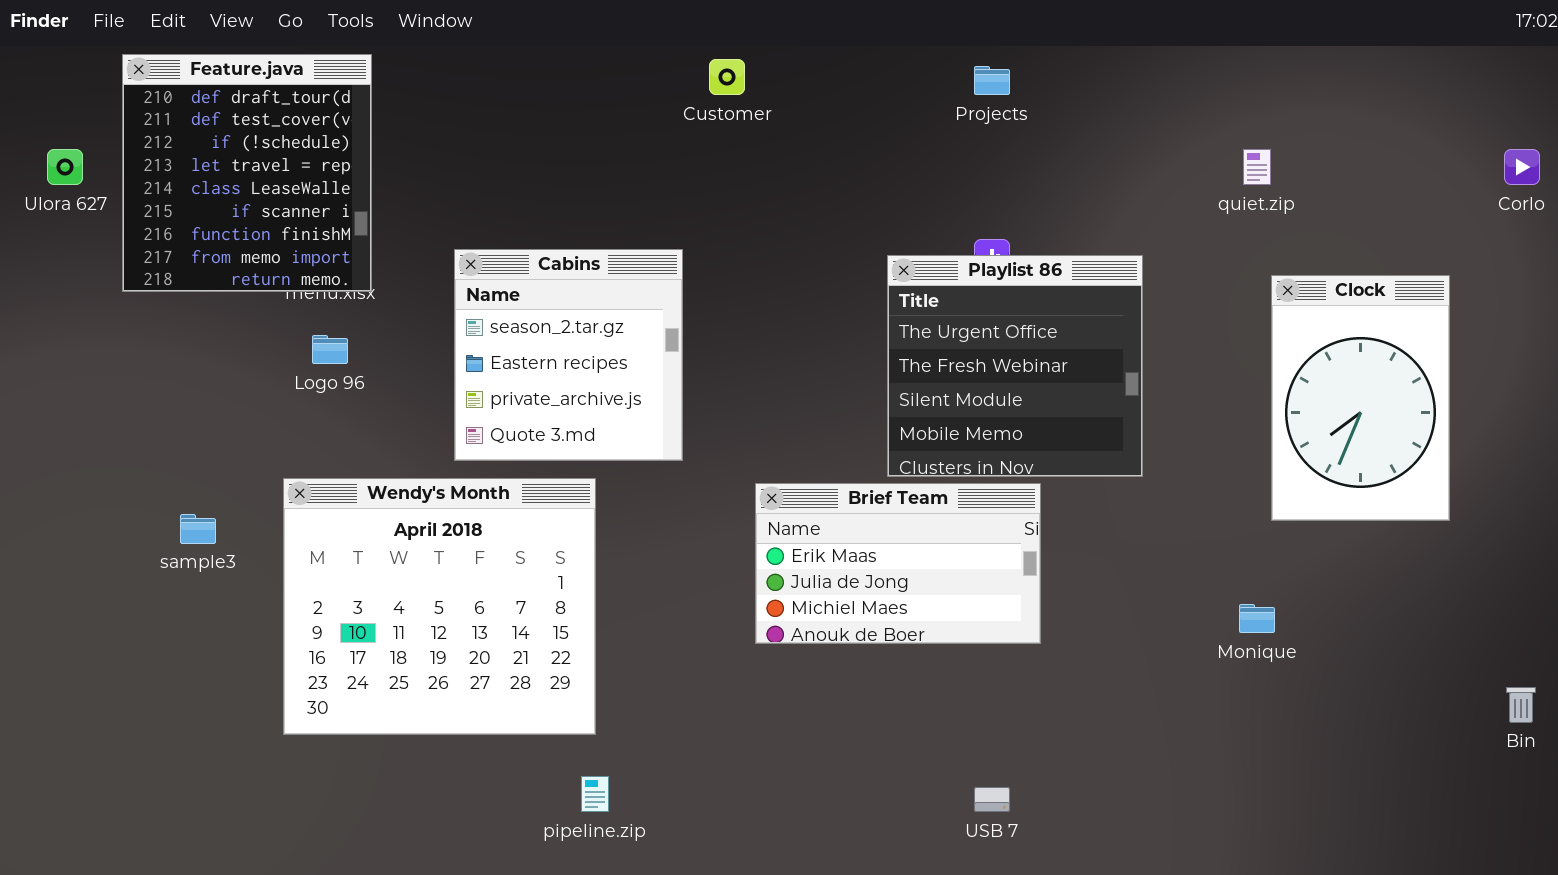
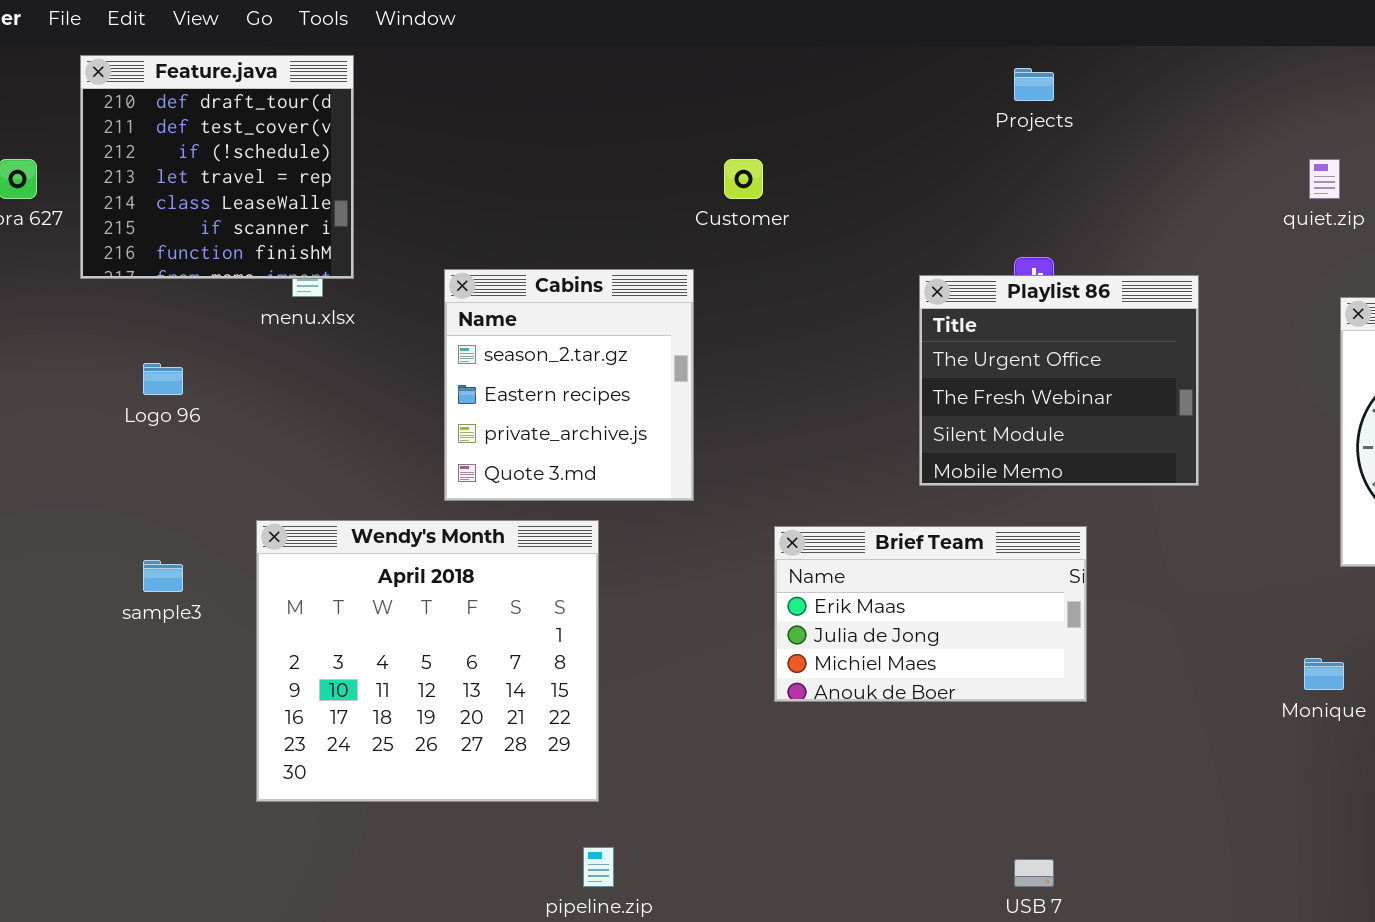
Feature.java: [122,54,372,292] -> [80,55,354,279], resized
Customer: [709,59,745,95] -> [724,159,763,199], moved
Playlist 86: [887,255,1143,477] -> [919,275,1199,486], resized
Logo 96: [312,335,348,364] -> [143,363,183,395], moved

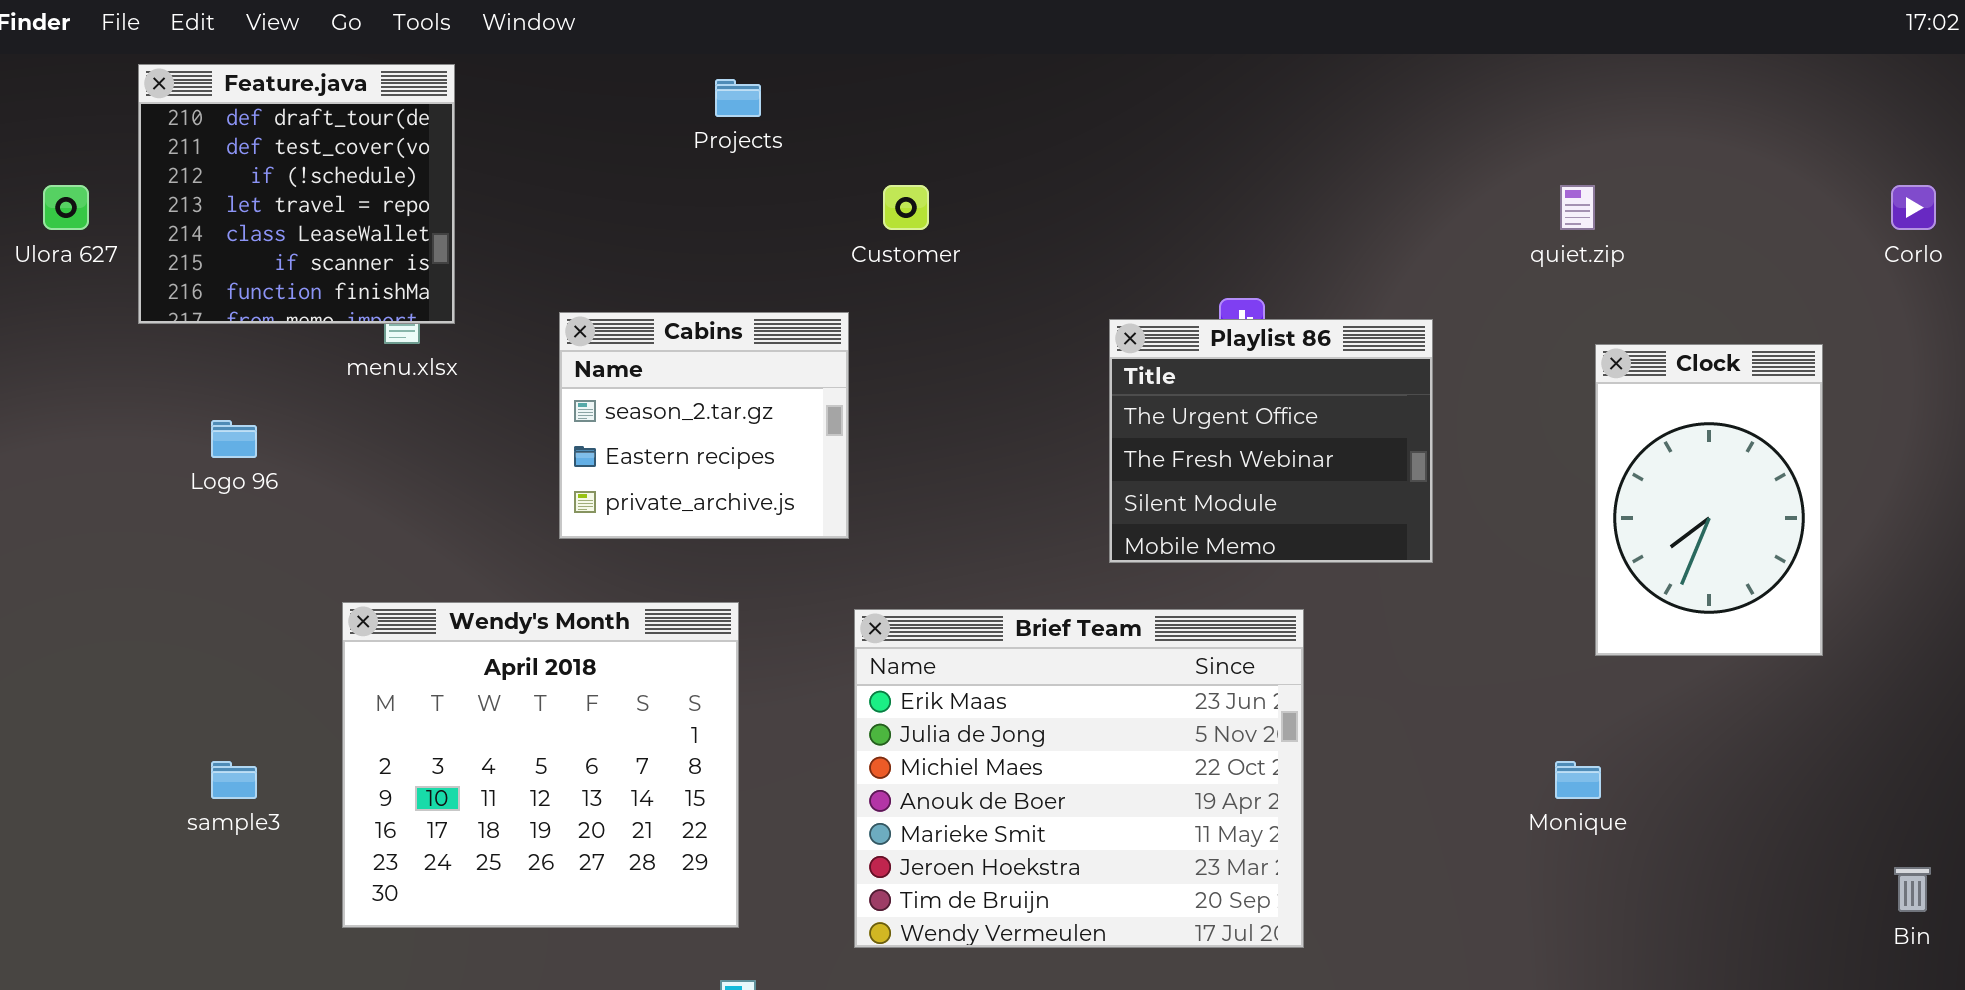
Projects: [1014,68,1054,101] -> [715,79,761,117], moved
Cabins: [444,269,694,501] -> [559,312,849,539], resized
Brief Team: [774,526,1087,702] -> [854,609,1304,948], resized
sample3: [143,560,183,592] -> [211,761,257,799], moved

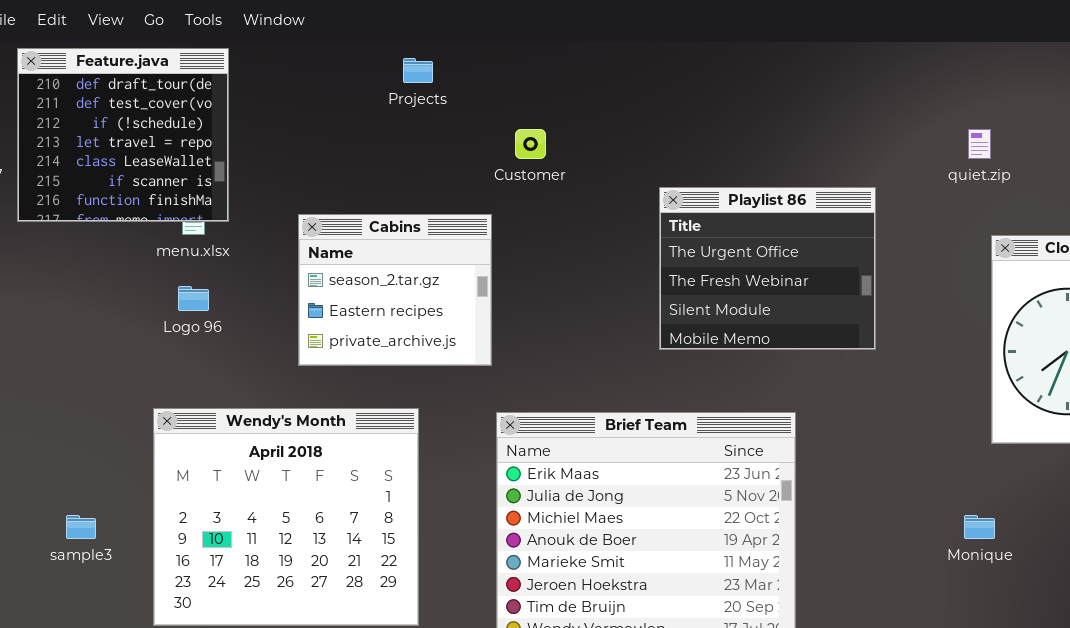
Playlist 86: [1109,319,1433,563] -> [659,187,876,350], moved
Logo 96: [211,420,257,458] -> [178,286,209,311], moved

